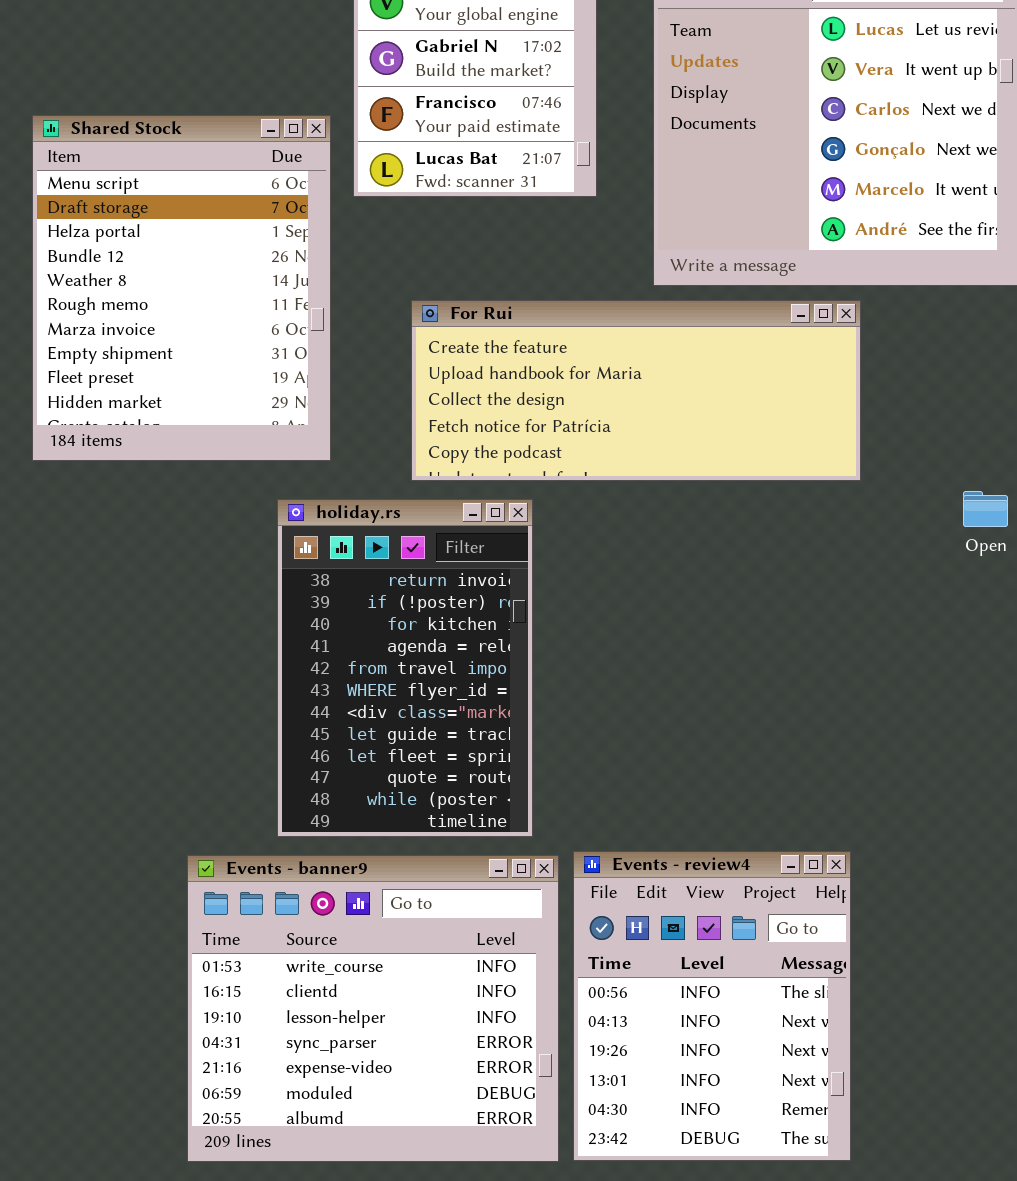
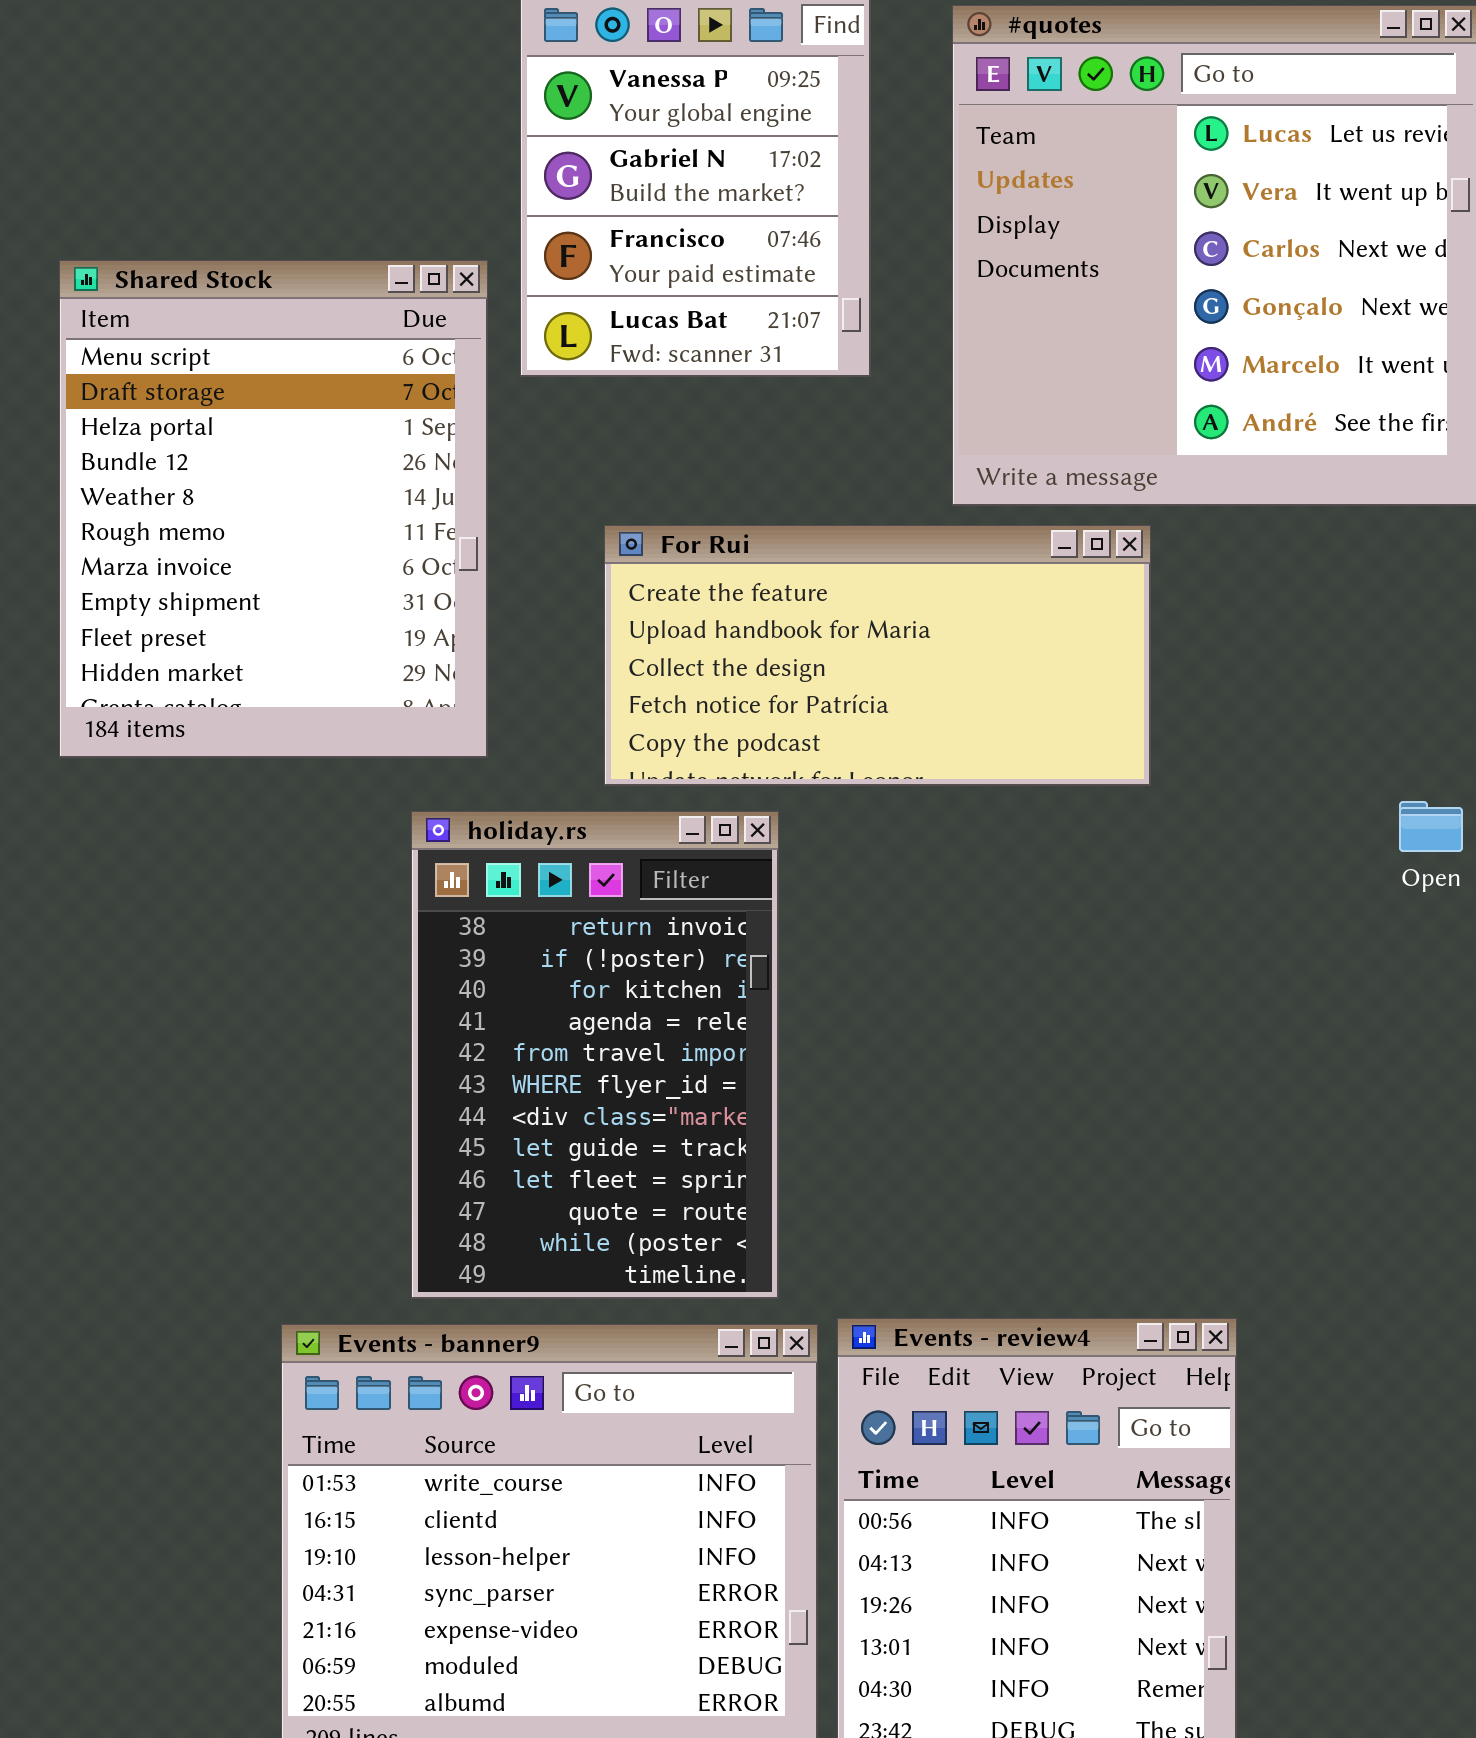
For Rui: [411,300,861,481] -> [604,525,1151,786], resized

